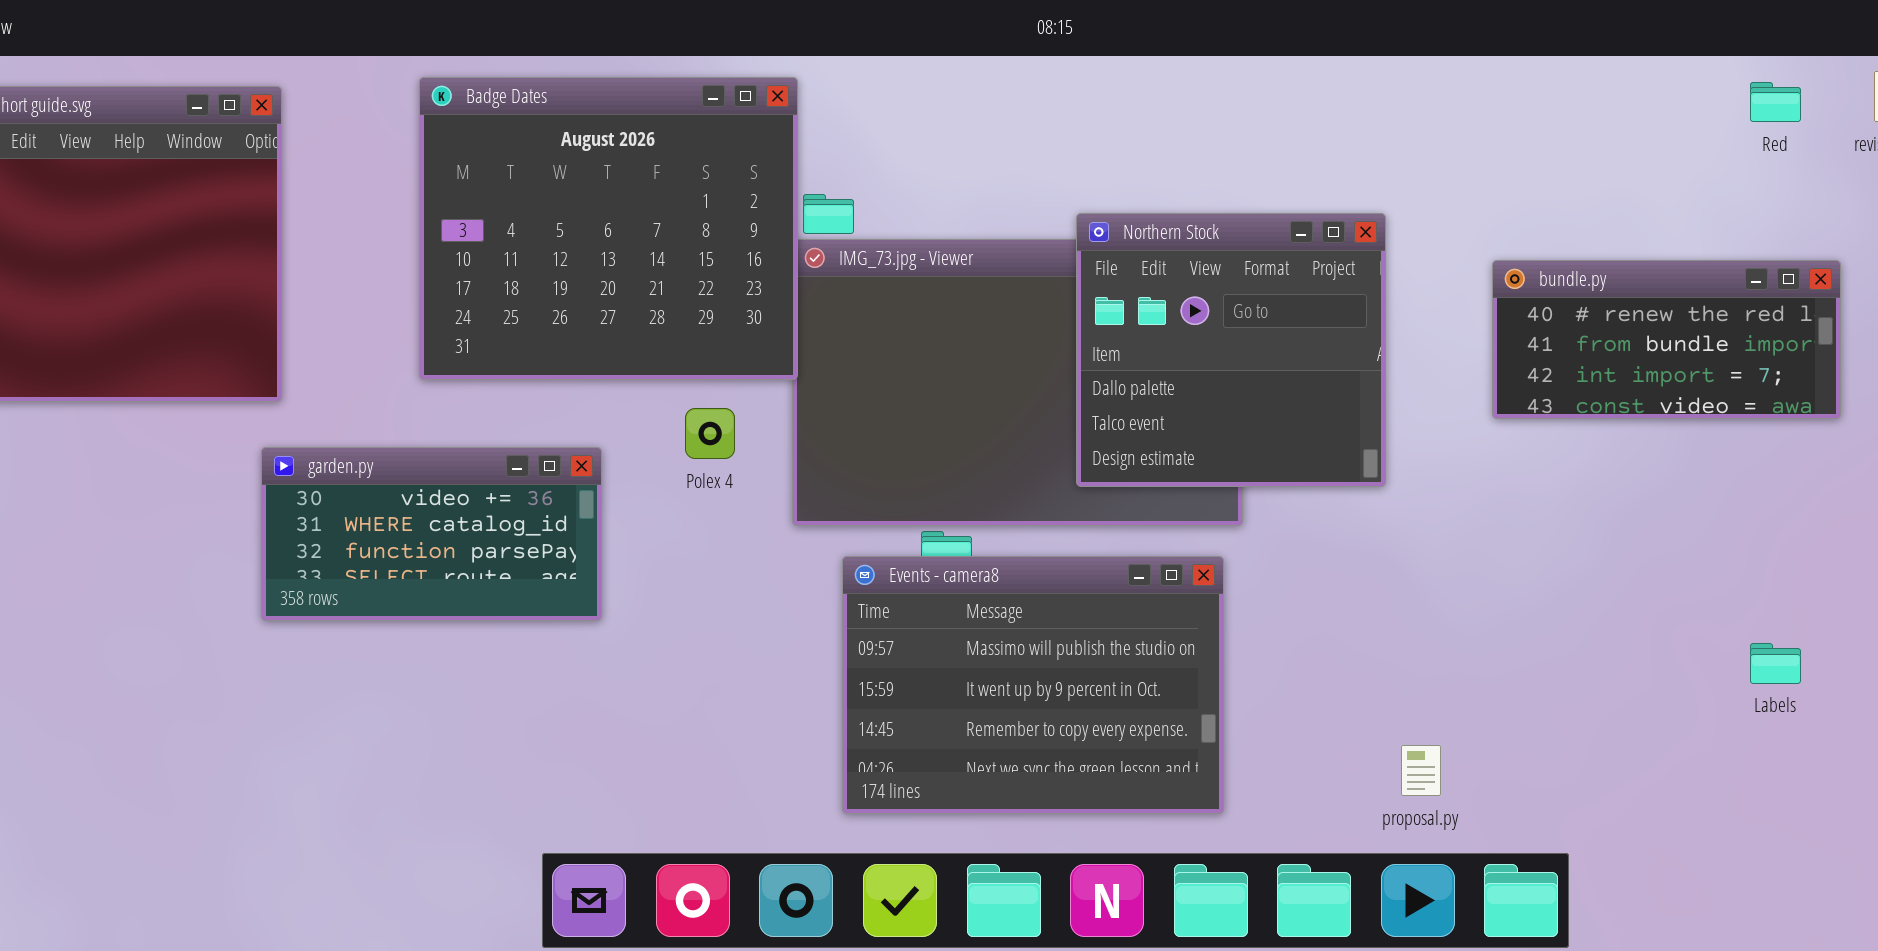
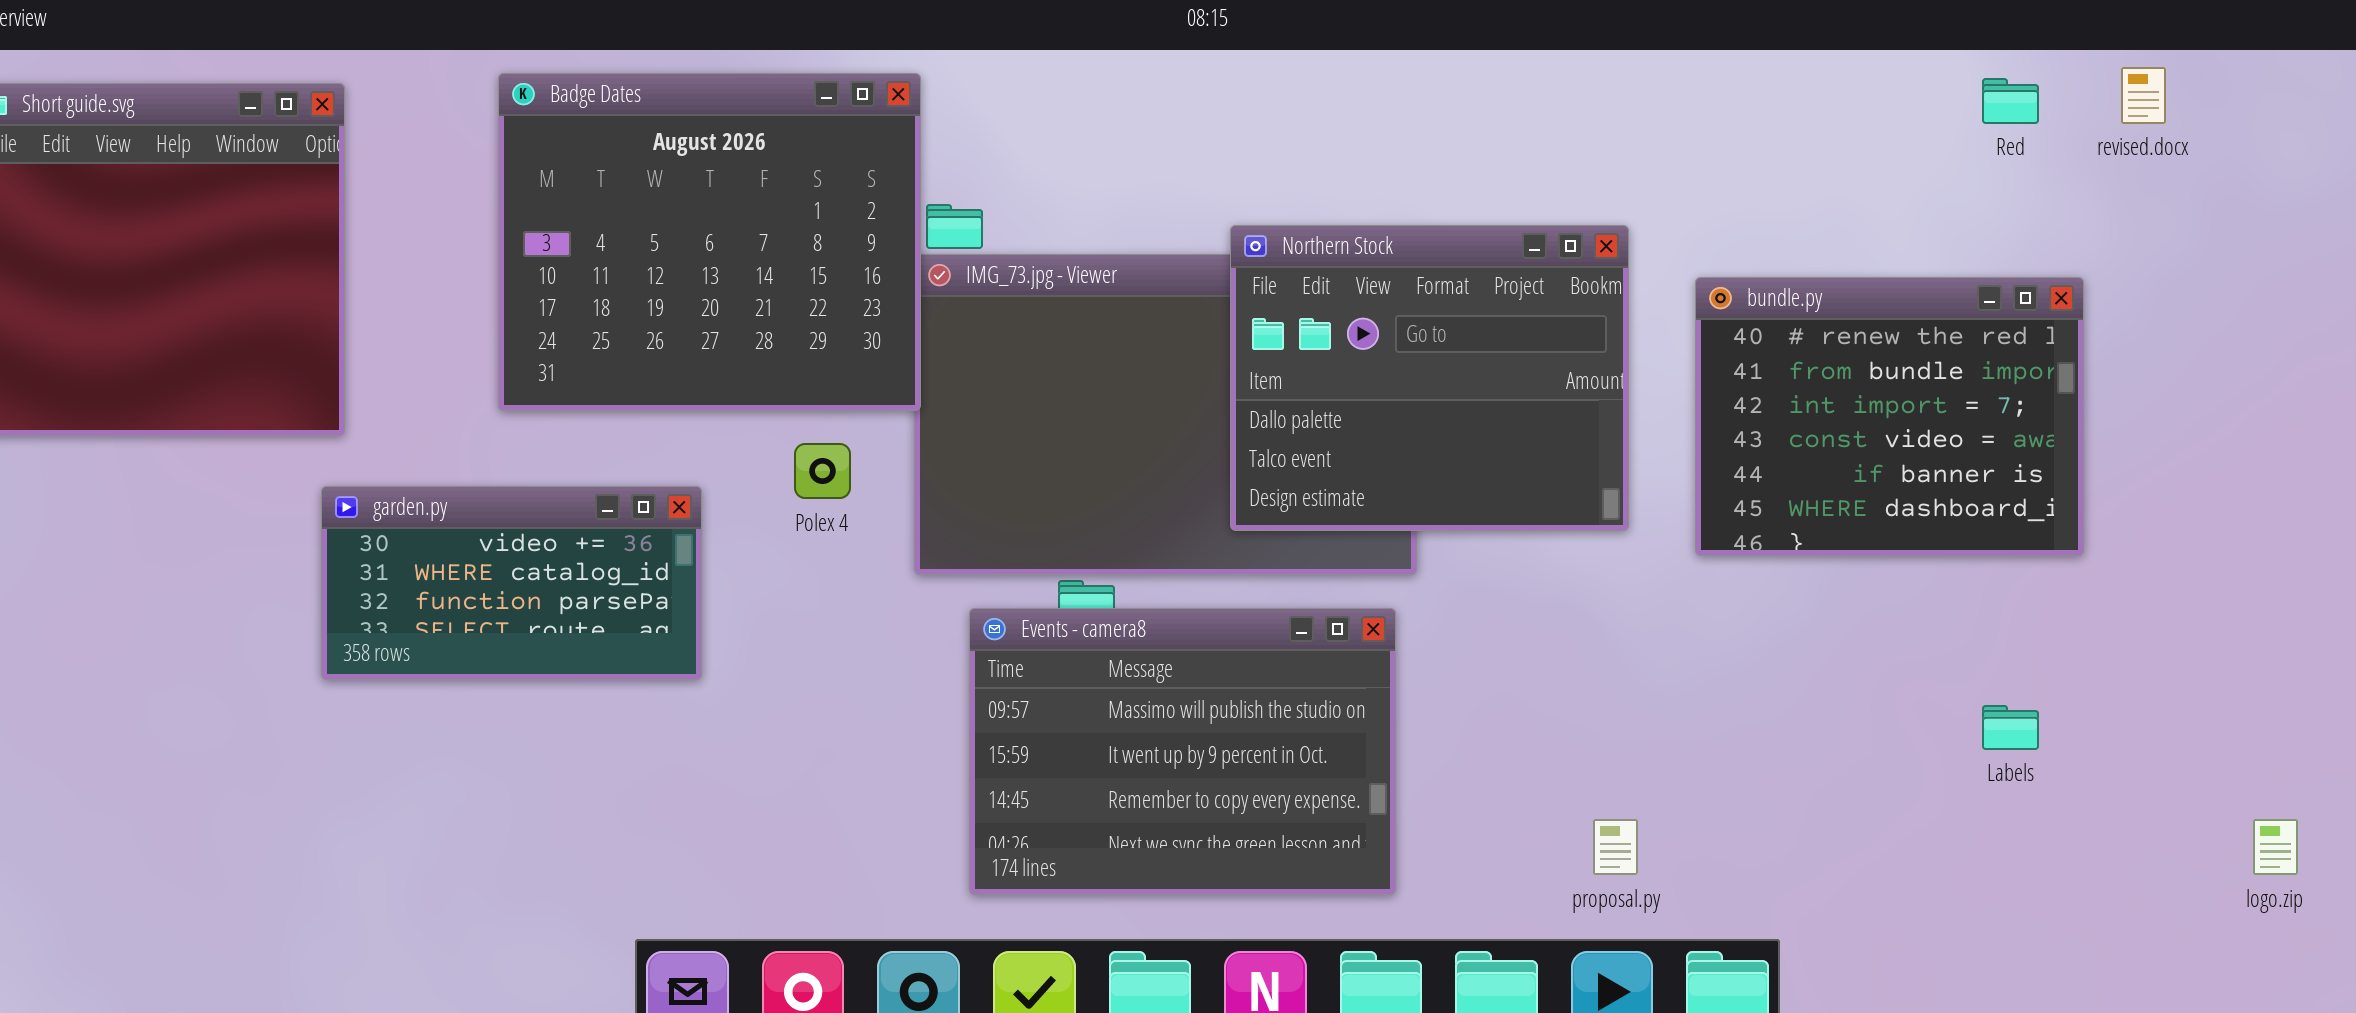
Northern Stock: [1076,213,1386,487] -> [1230,225,1629,531], resized
bundle.py: [1492,260,1841,419] -> [1695,277,2084,556], resized

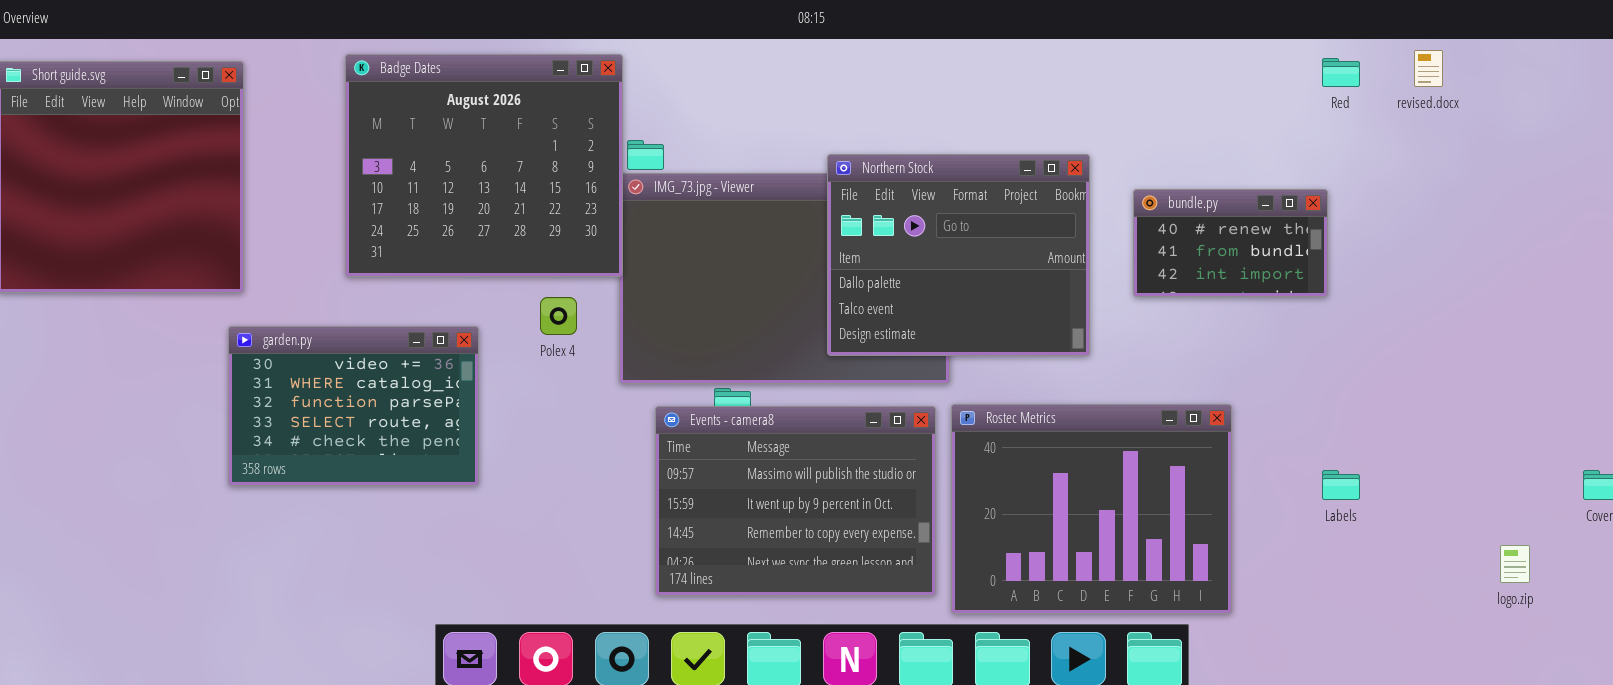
bundle.py: [1695,277,2084,556] -> [1133,189,1328,297], resized
garden.py: [321,486,702,680] -> [228,326,479,486], resized
Rostec Metrics: none -> [951,404,1232,614], opened

